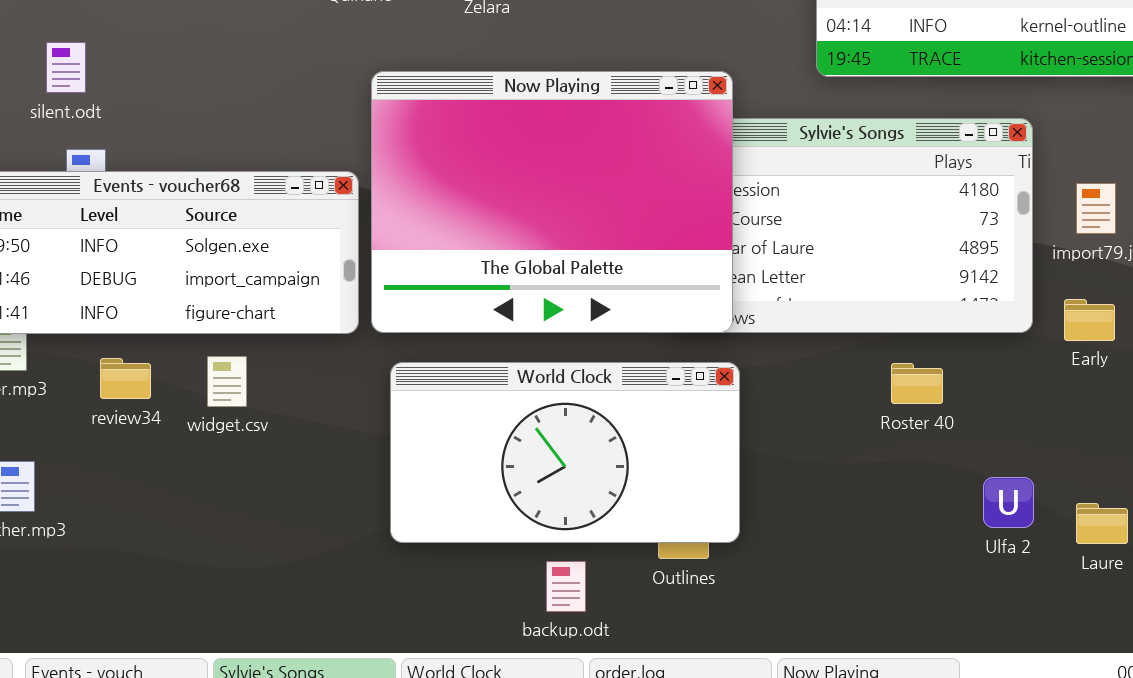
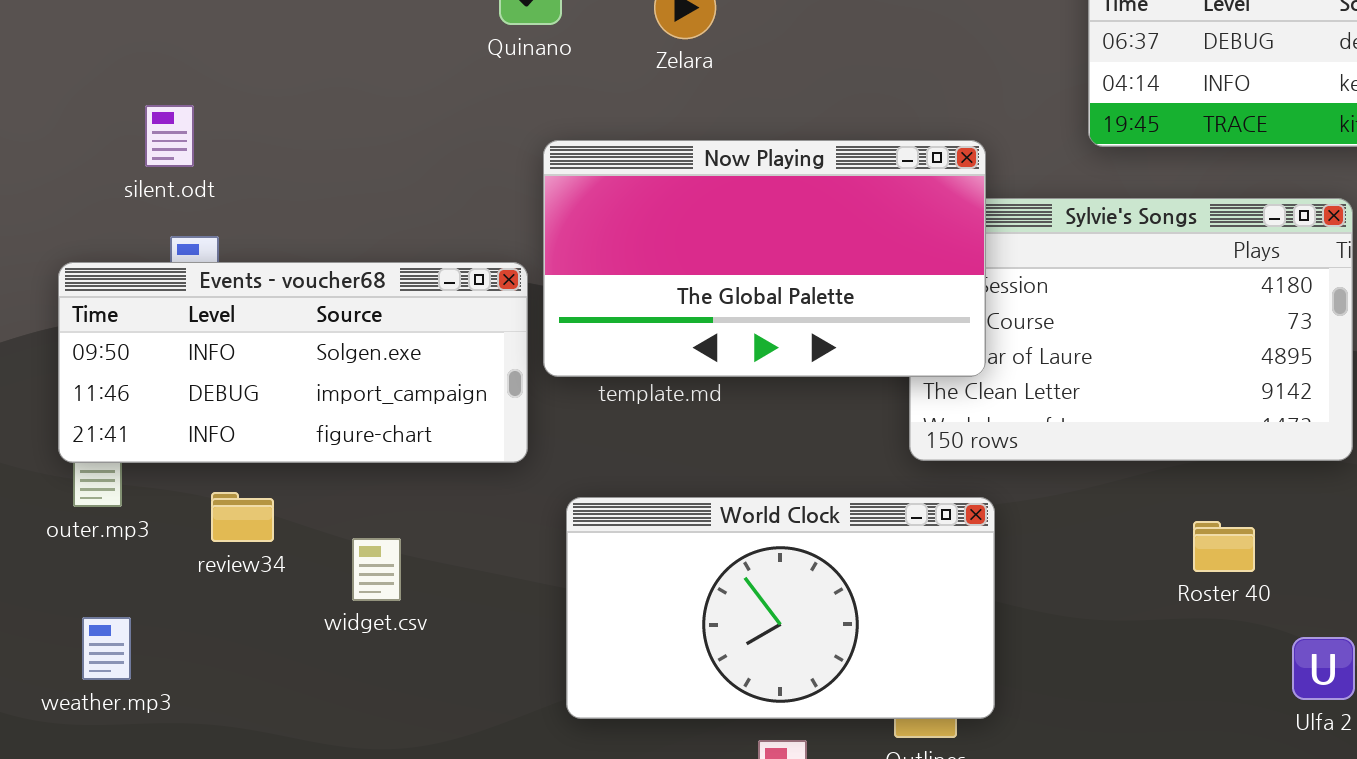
Now Playing: [371,71,733,333] -> [543,140,986,377], resized
widget.csv: [207,356,247,407] -> [352,538,401,601], moved
Roster 40: [891,363,943,404] -> [1193,521,1255,572], moved

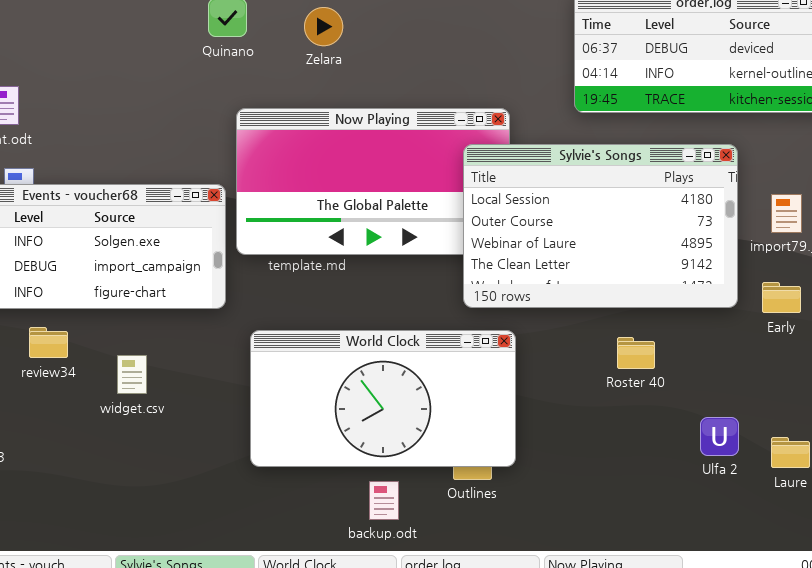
Sylvie's Songs: [909,198,1353,461] -> [463,144,738,308], raised
Roster 40: [1193,521,1255,572] -> [617,337,655,369], moved

